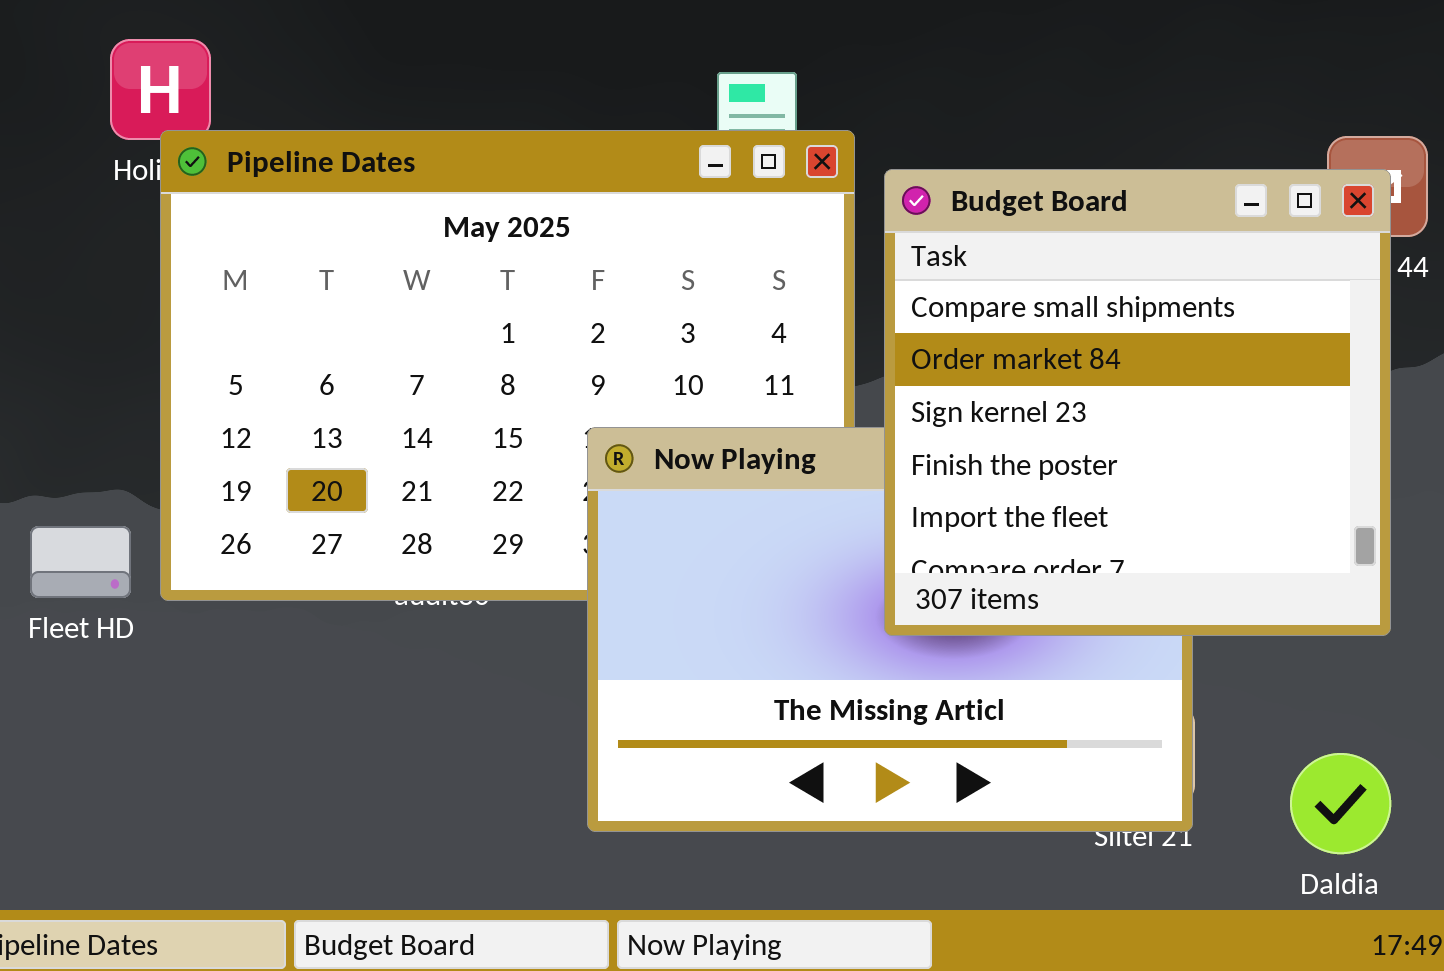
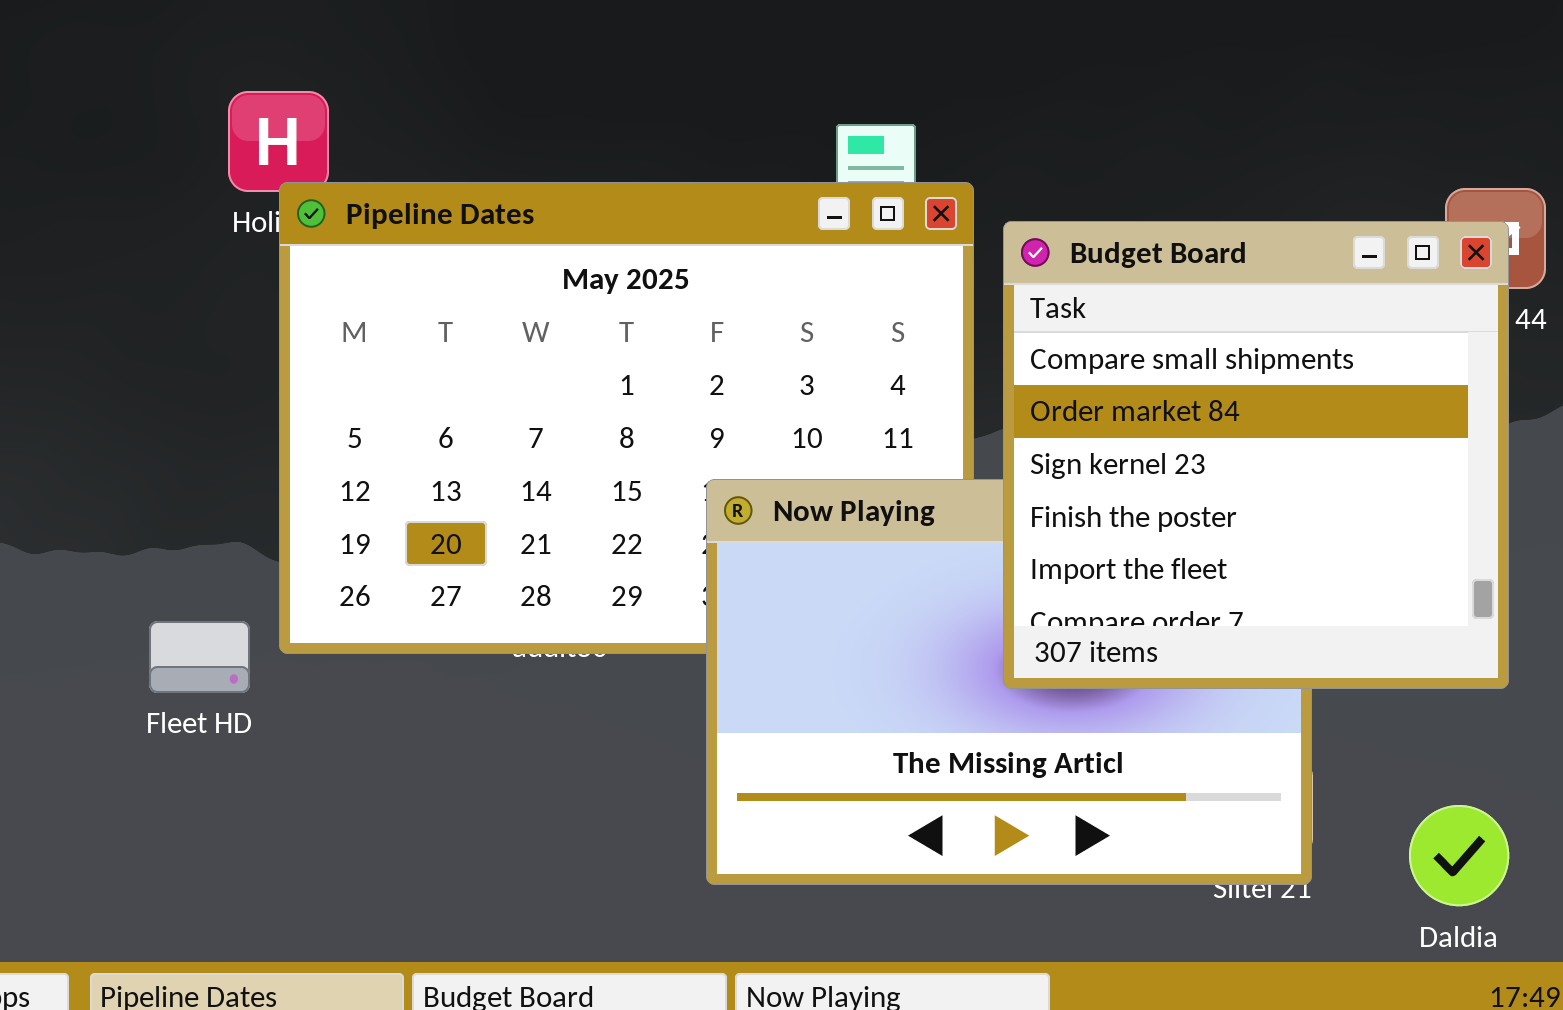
Fleet HD: [30,526,131,598] -> [149,621,250,693], moved

